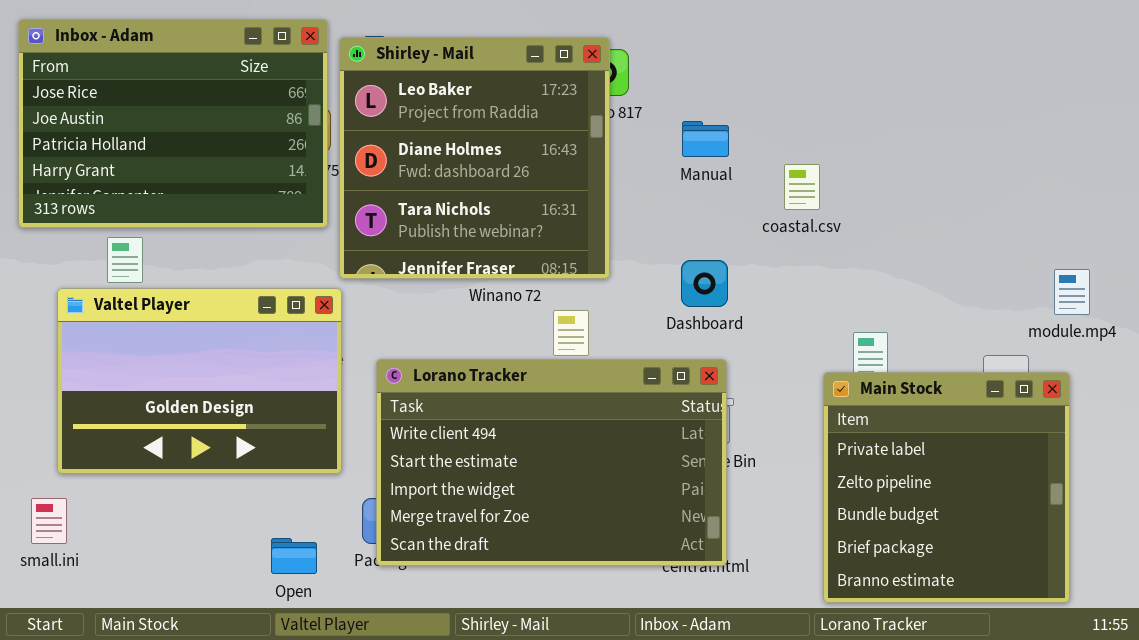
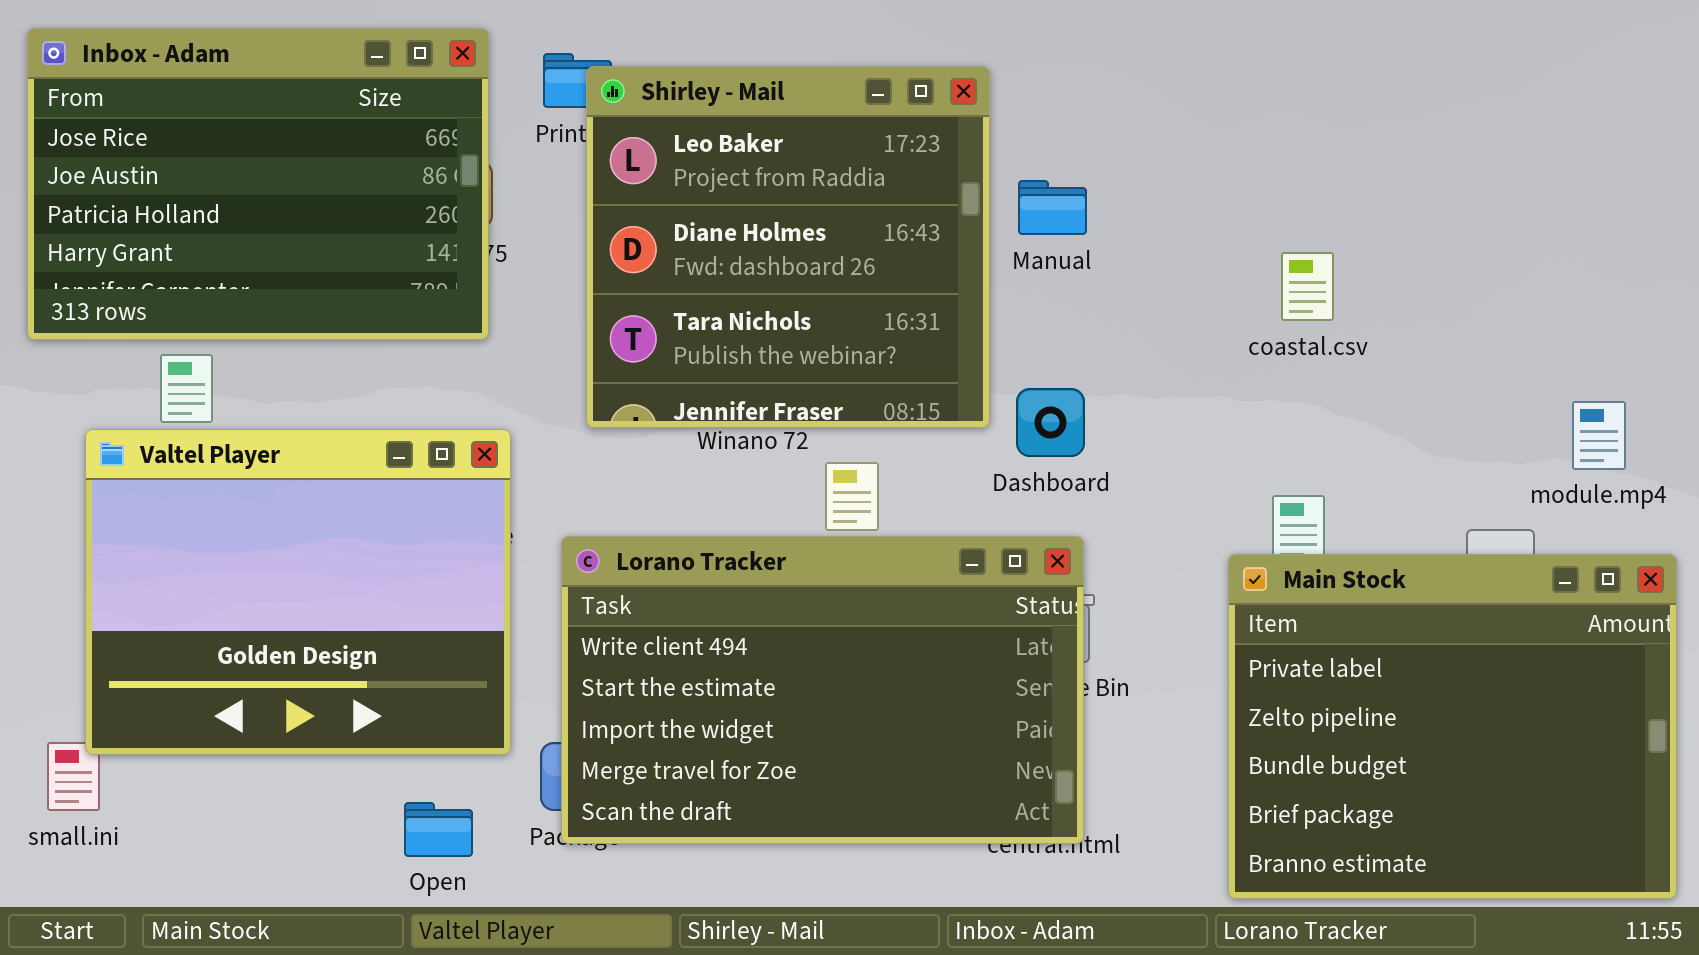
Shirley - Mail: [339,37,610,279] -> [586,66,990,428], moved
coastal.csv: [784,164,820,210] -> [1281,252,1334,321], moved
Valtel Player: [57,288,342,474] -> [85,429,511,755], resized
Main Stock: [823,372,1070,603] -> [1228,554,1677,899], resized

